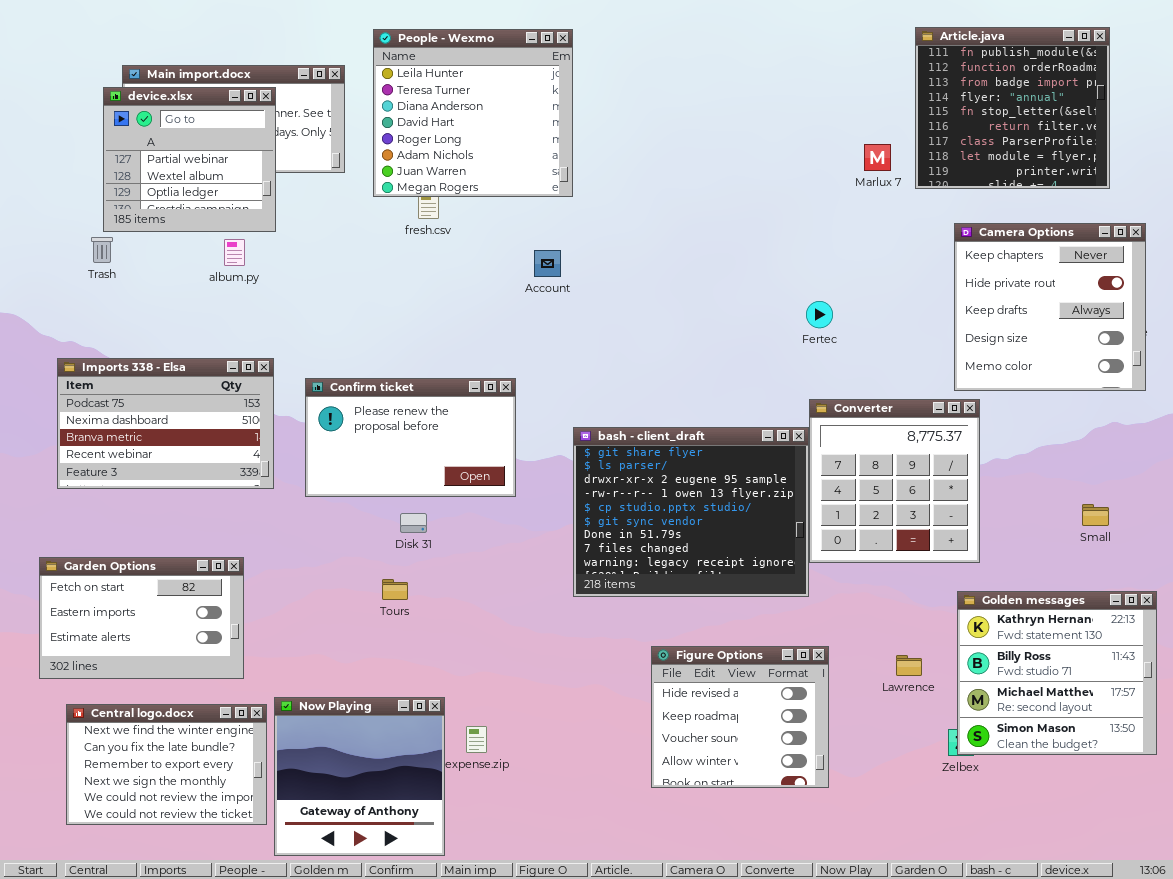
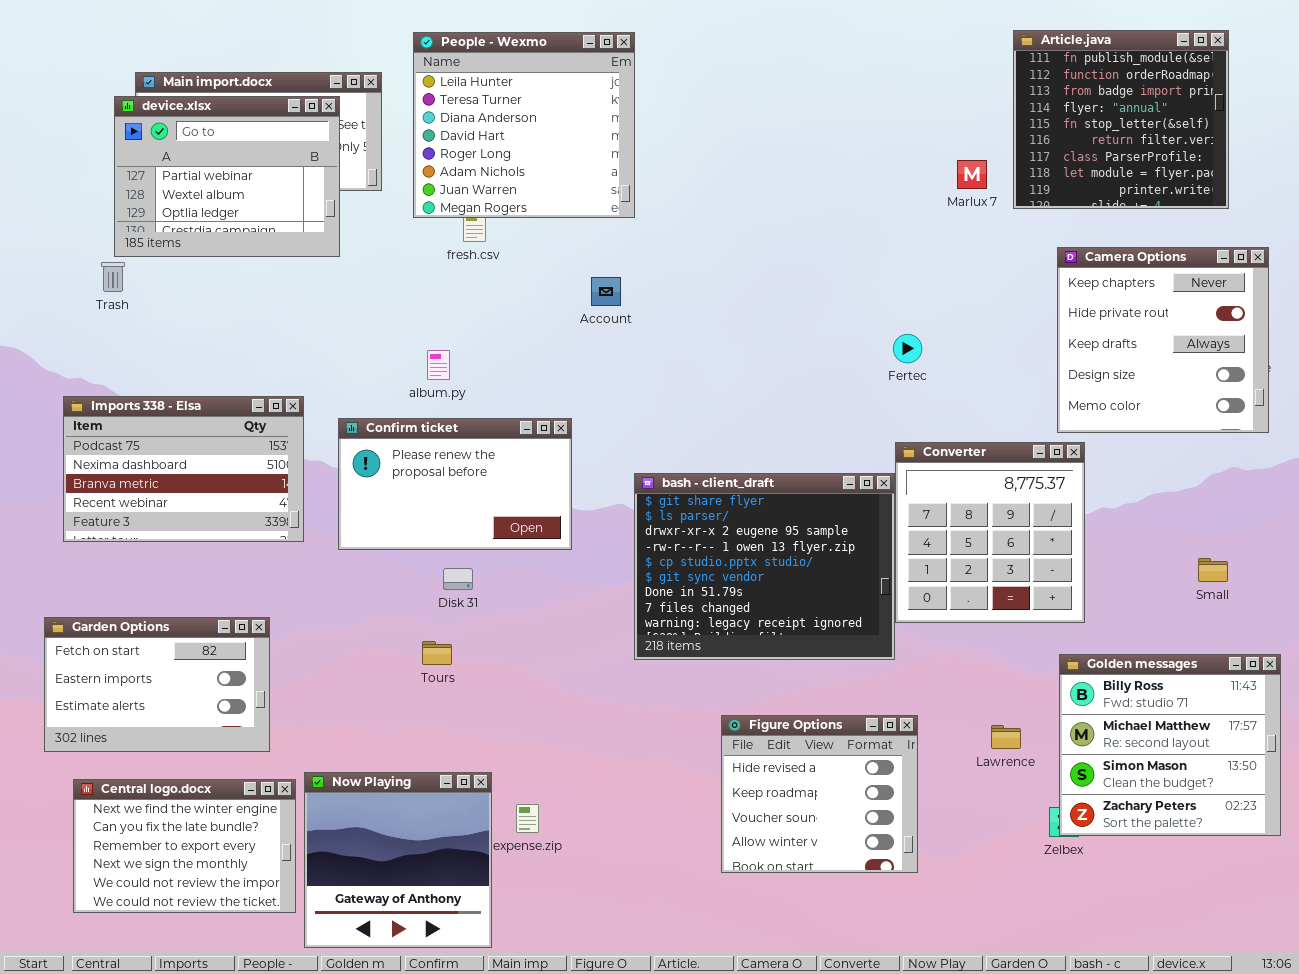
device.xlsx: [103,87,276,232] -> [114,96,340,257], resized
album.py: [224,239,245,266] -> [427,350,450,380], moved
Golden messages: [957,591,1157,755] -> [1059,654,1281,836], scrolled down 1 row

